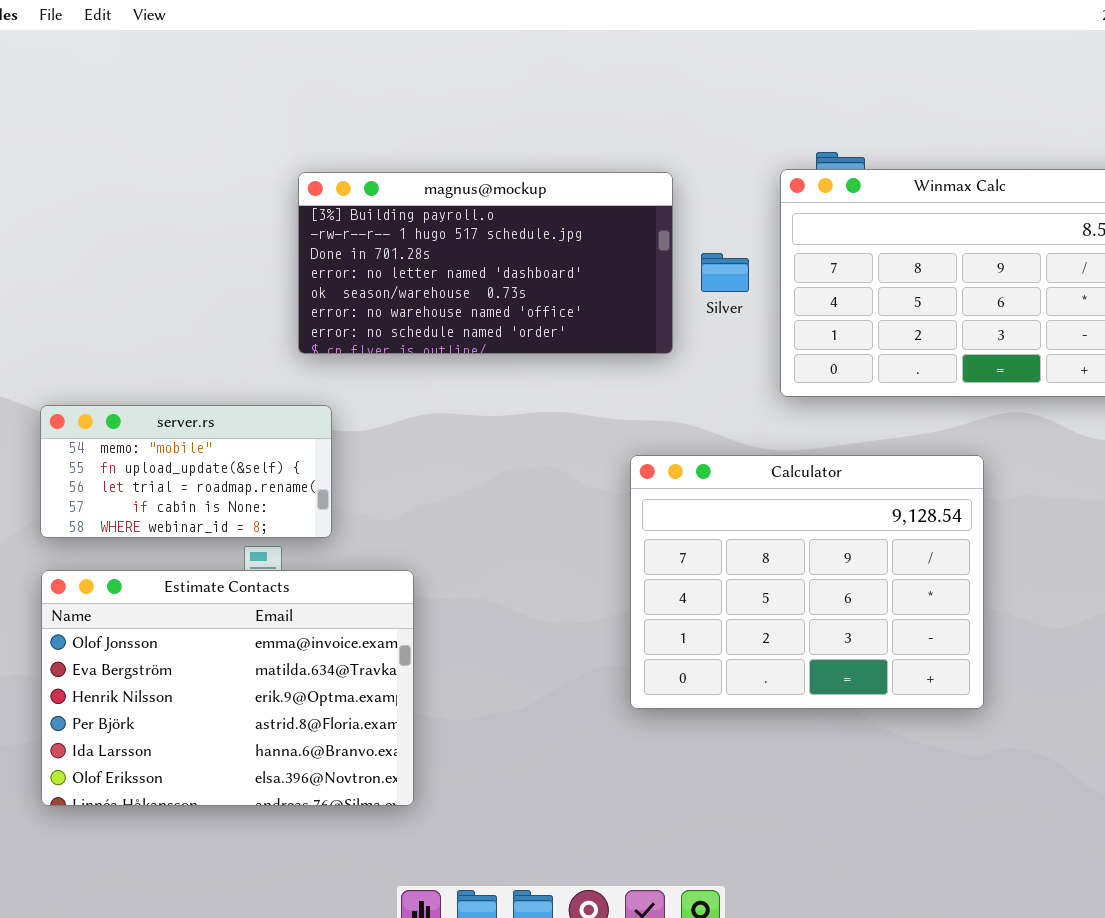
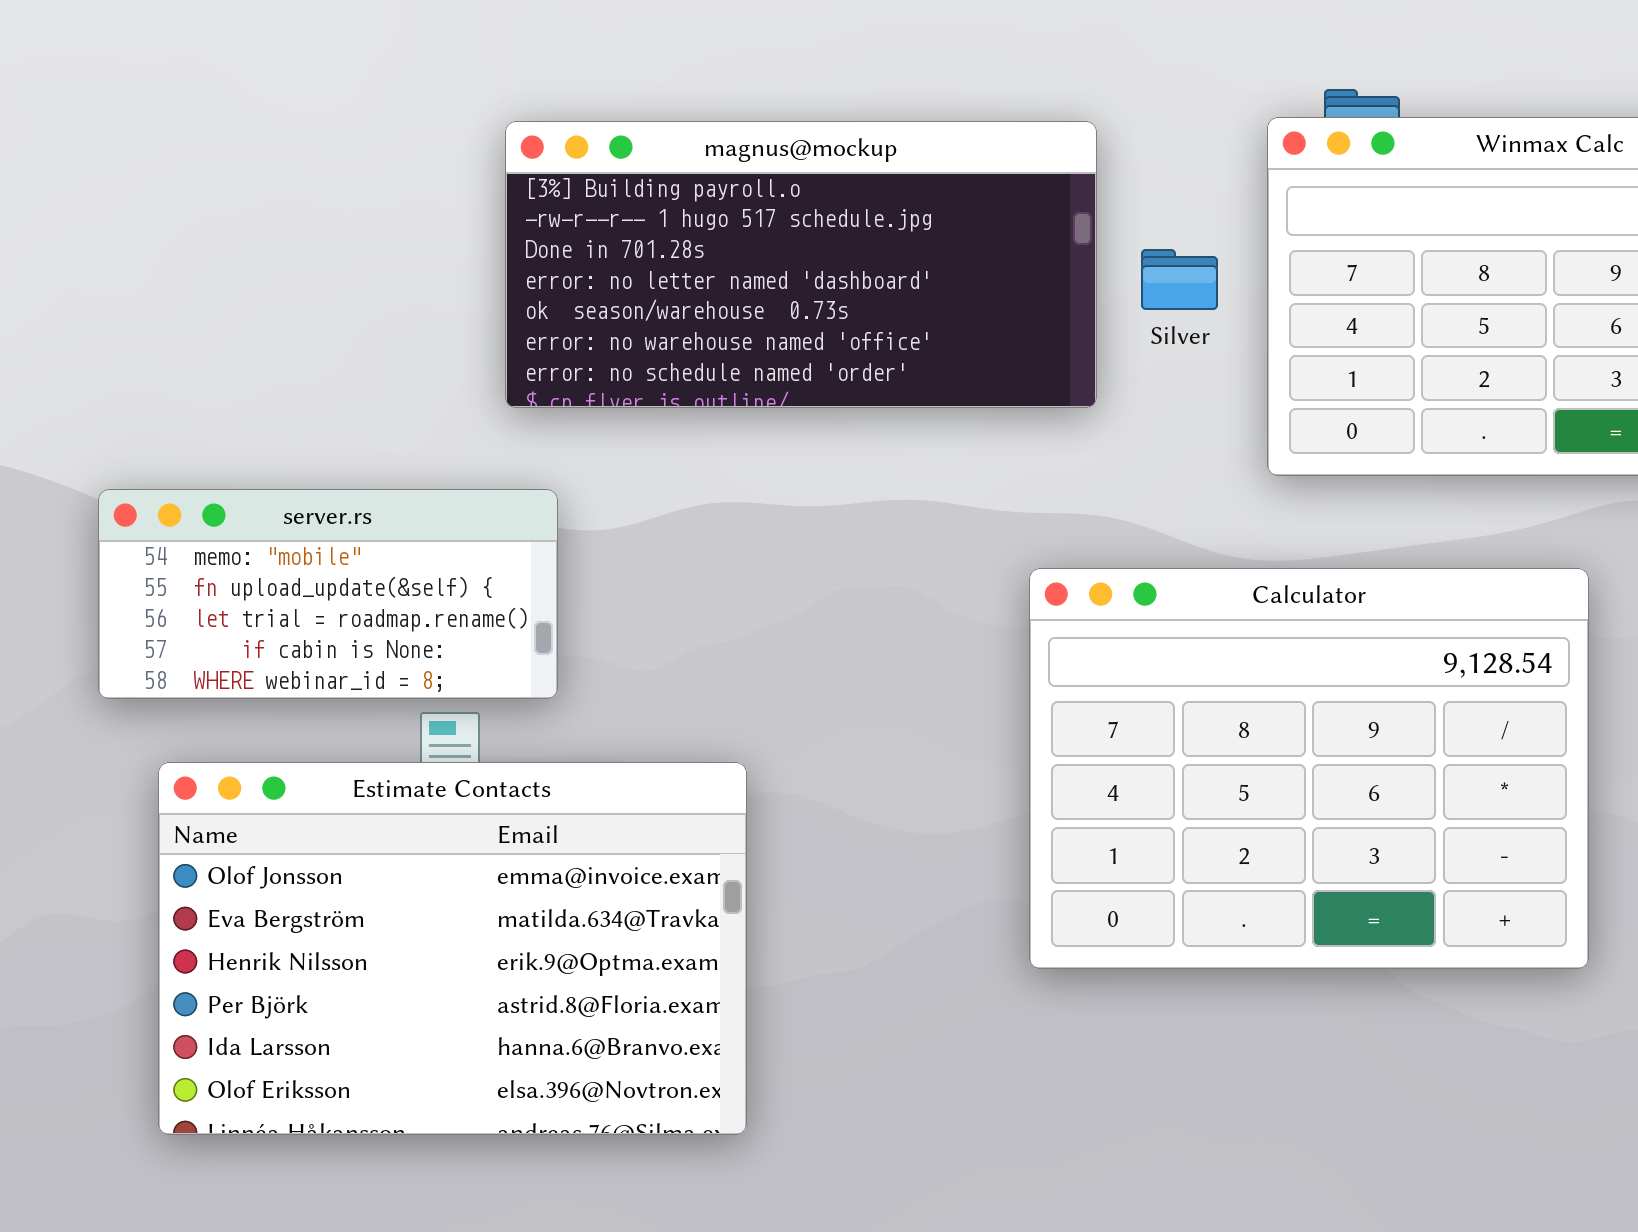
Estimate Contacts: [41,570,414,806] -> [158,762,747,1135], moved

